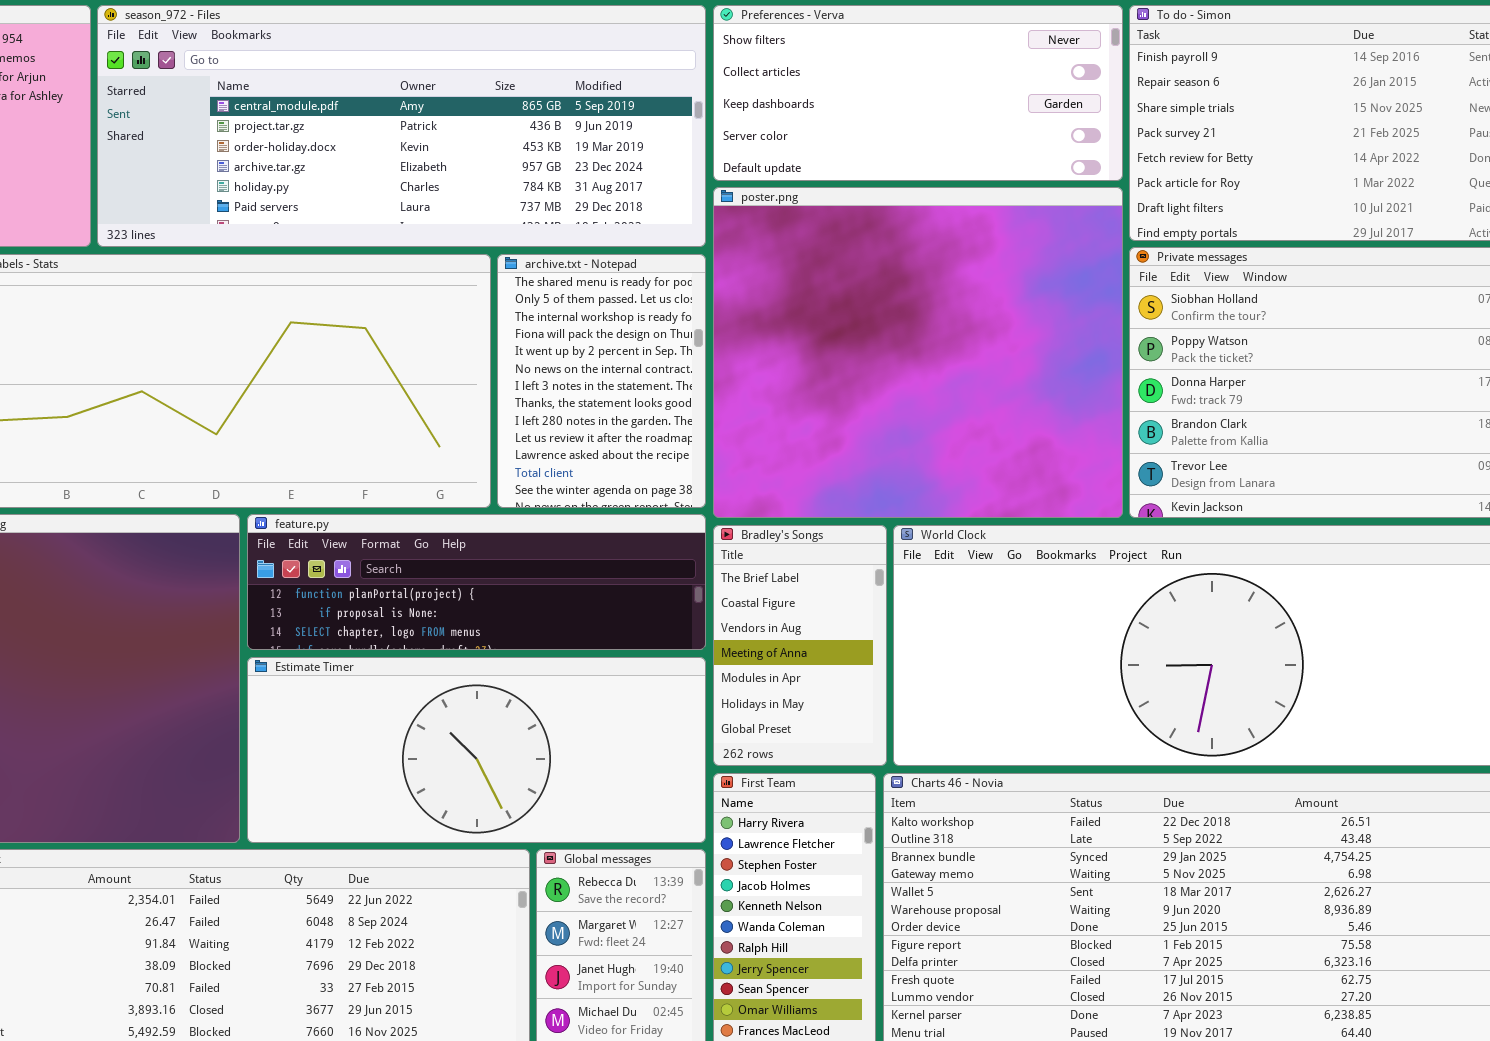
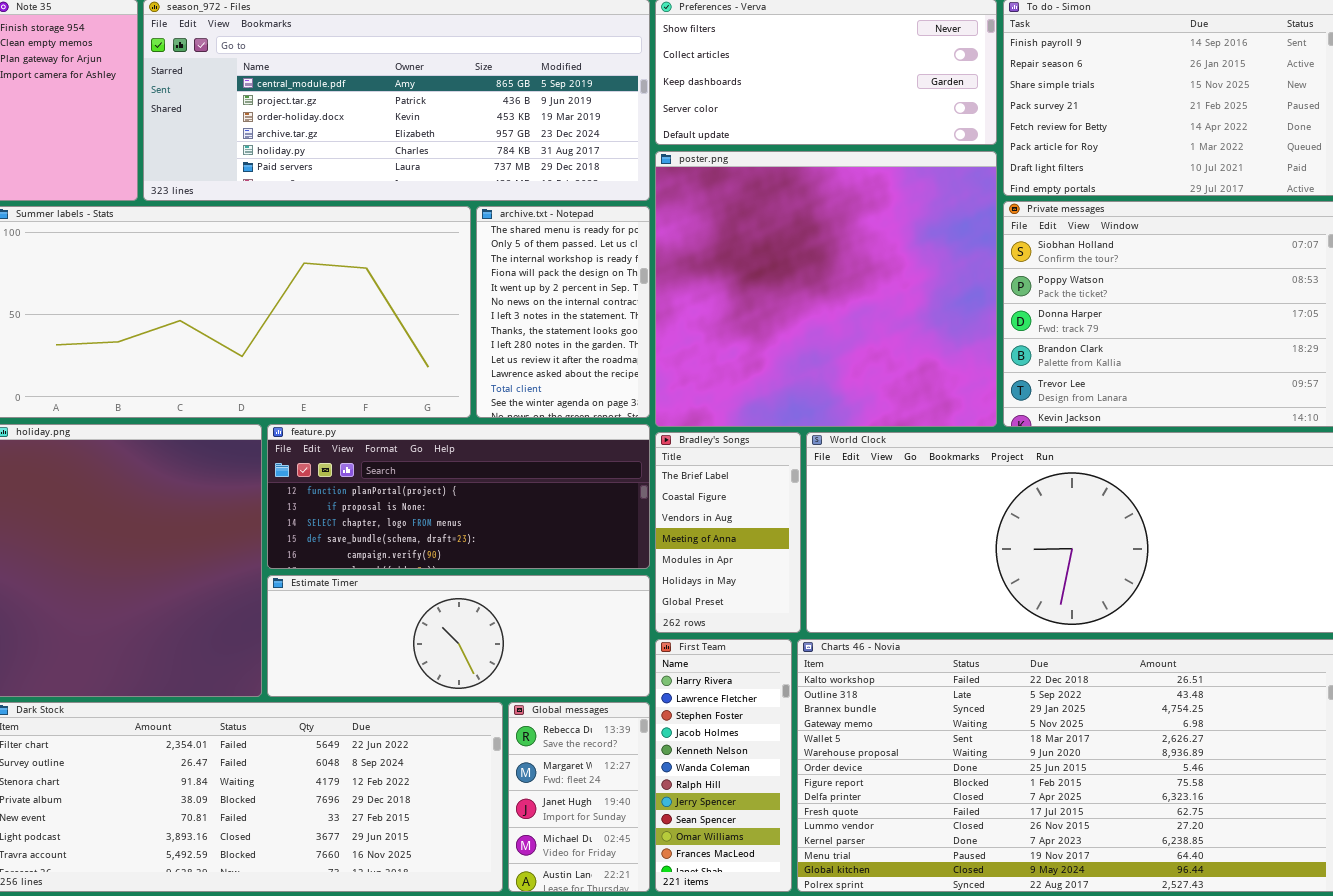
feature.py: [247,514,706,650] -> [267,424,650,569], resized
Estimate Timer: [247,657,706,843] -> [267,575,650,697], resized

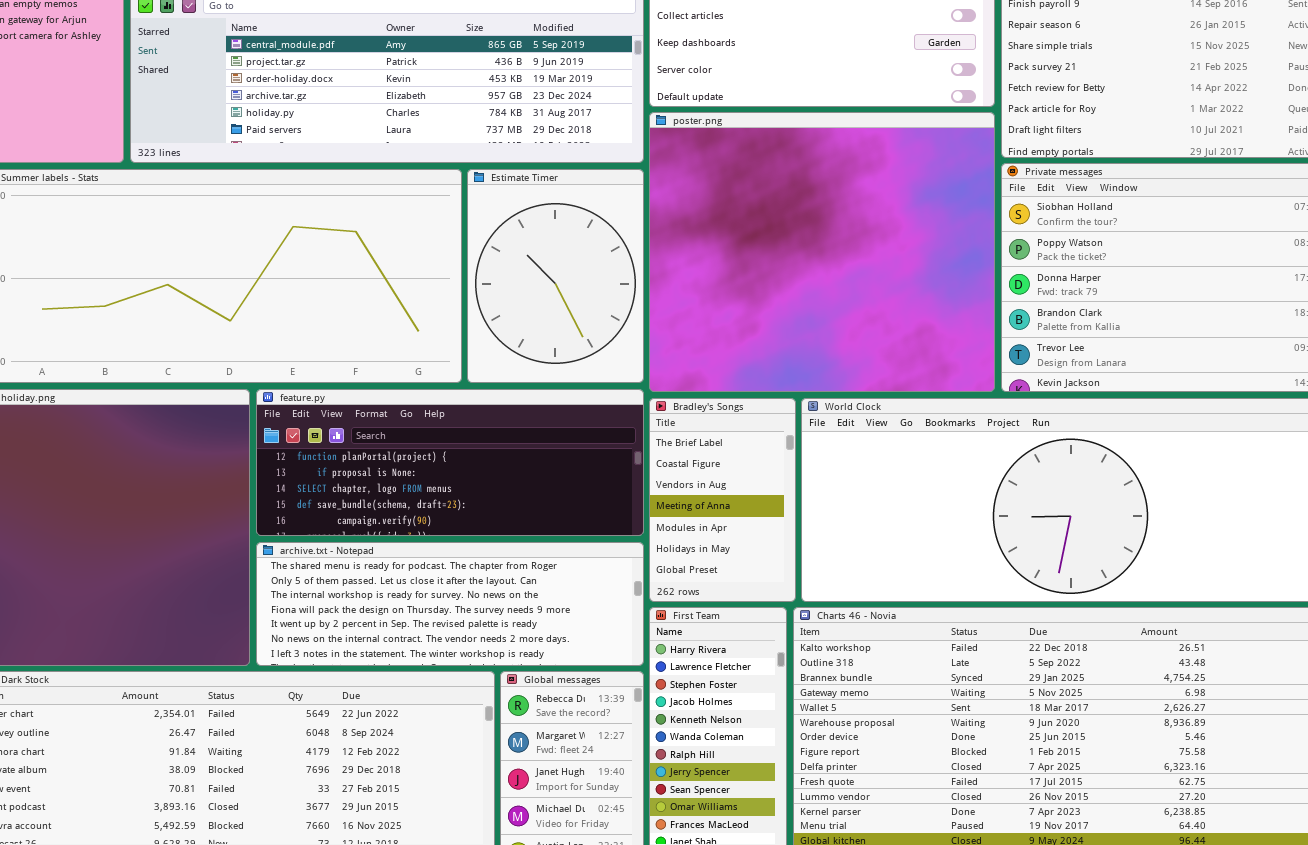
archive.txt - Notepad: [476,206,650,418] -> [256,542,644,666], moved, resized
Estimate Timer: [267,575,650,697] -> [467,169,644,383], moved, resized

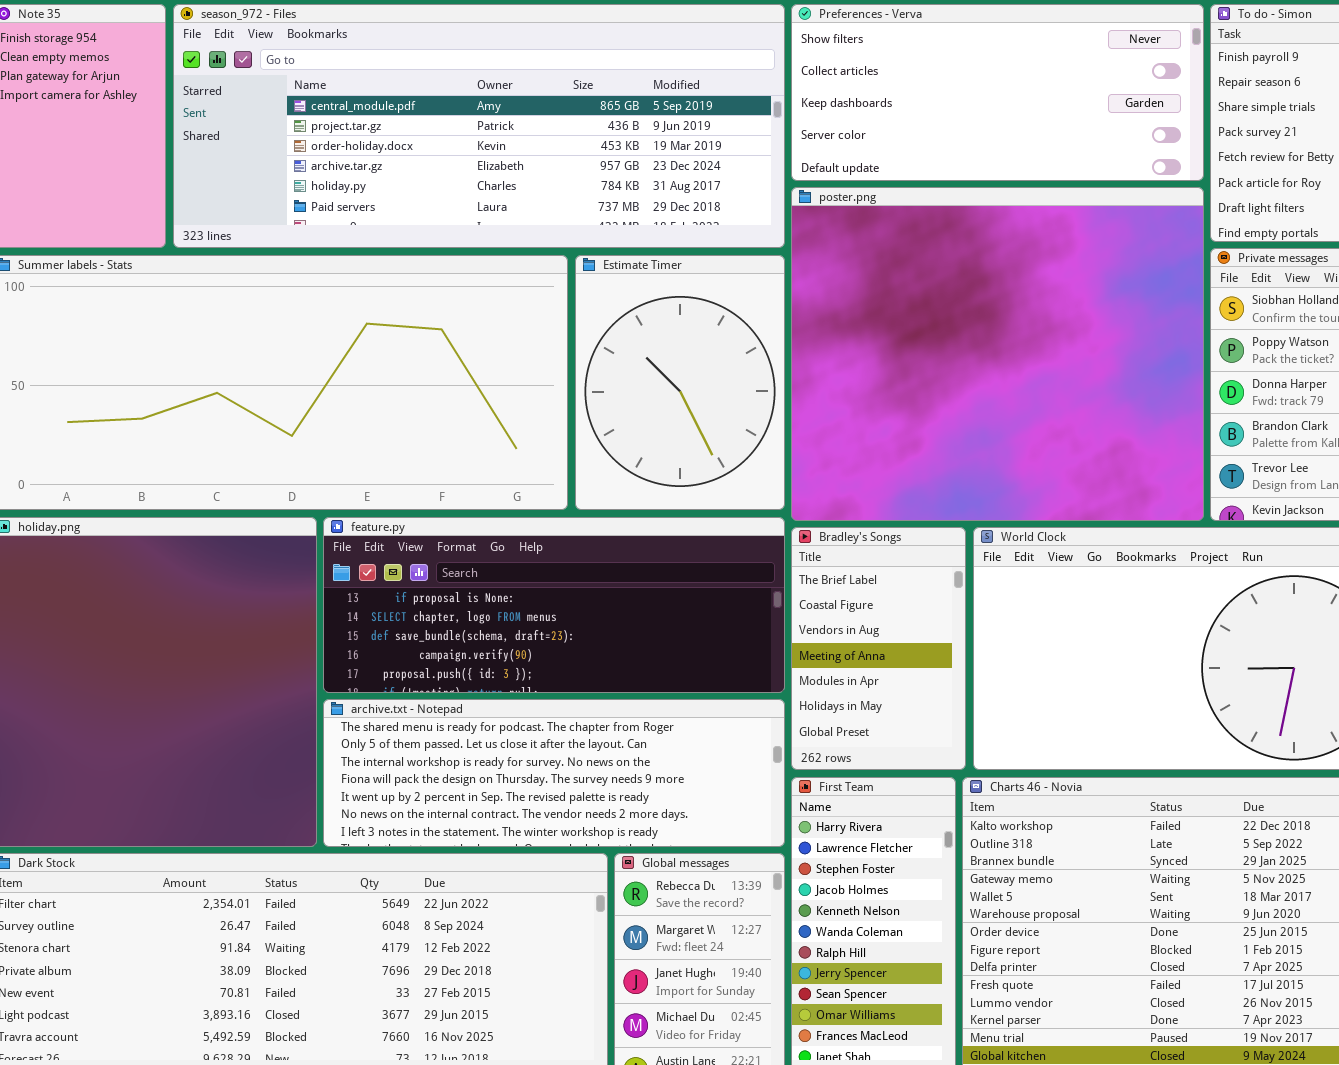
feature.py: [256,389,644,536] -> [323,517,785,693], scrolled down 1 row

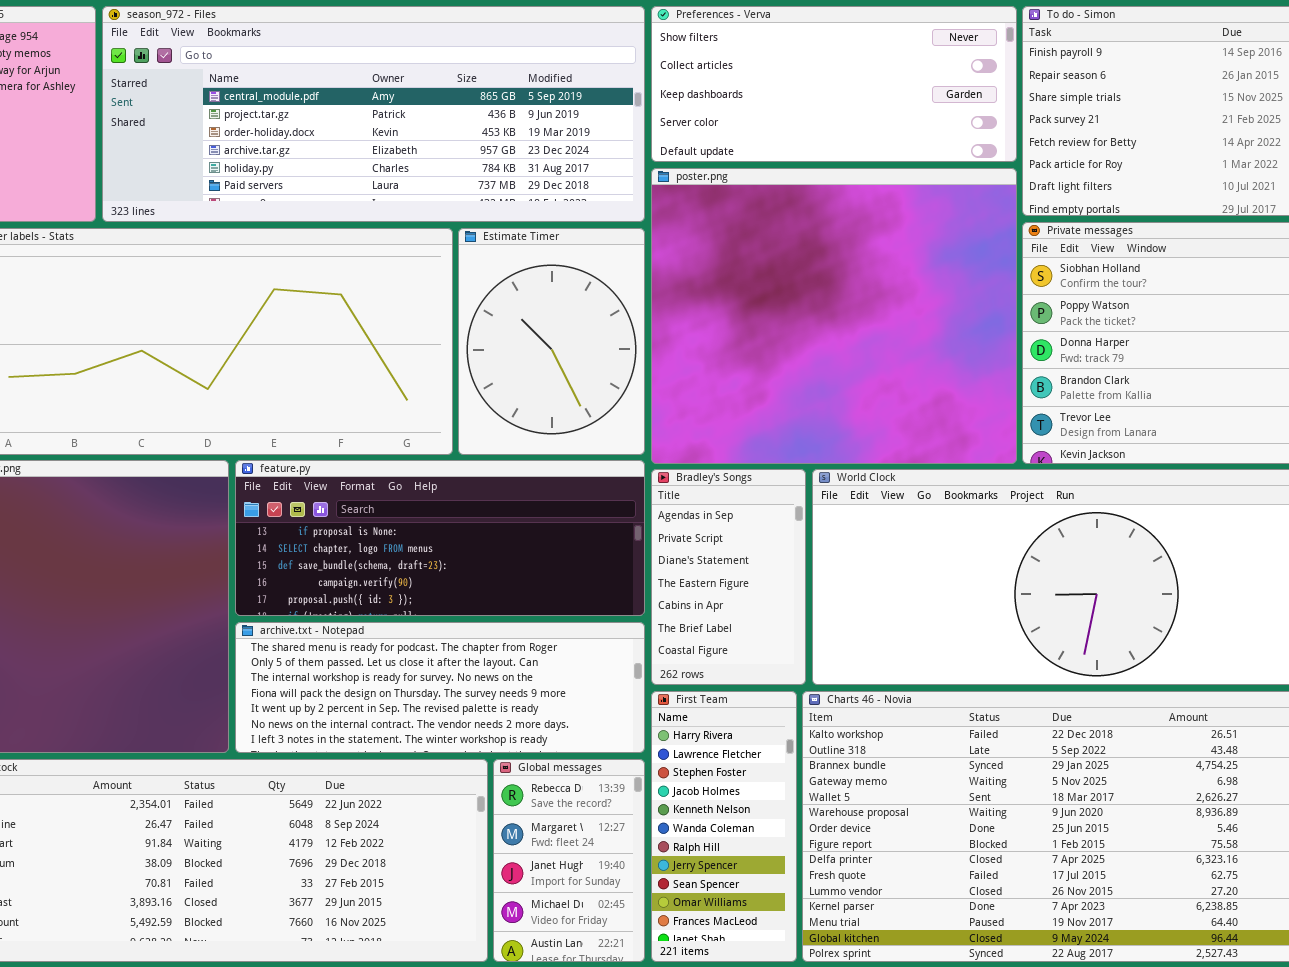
Bradley's Songs: [791,527,966,770] -> [651,469,806,685], scrolled up 5 rows

